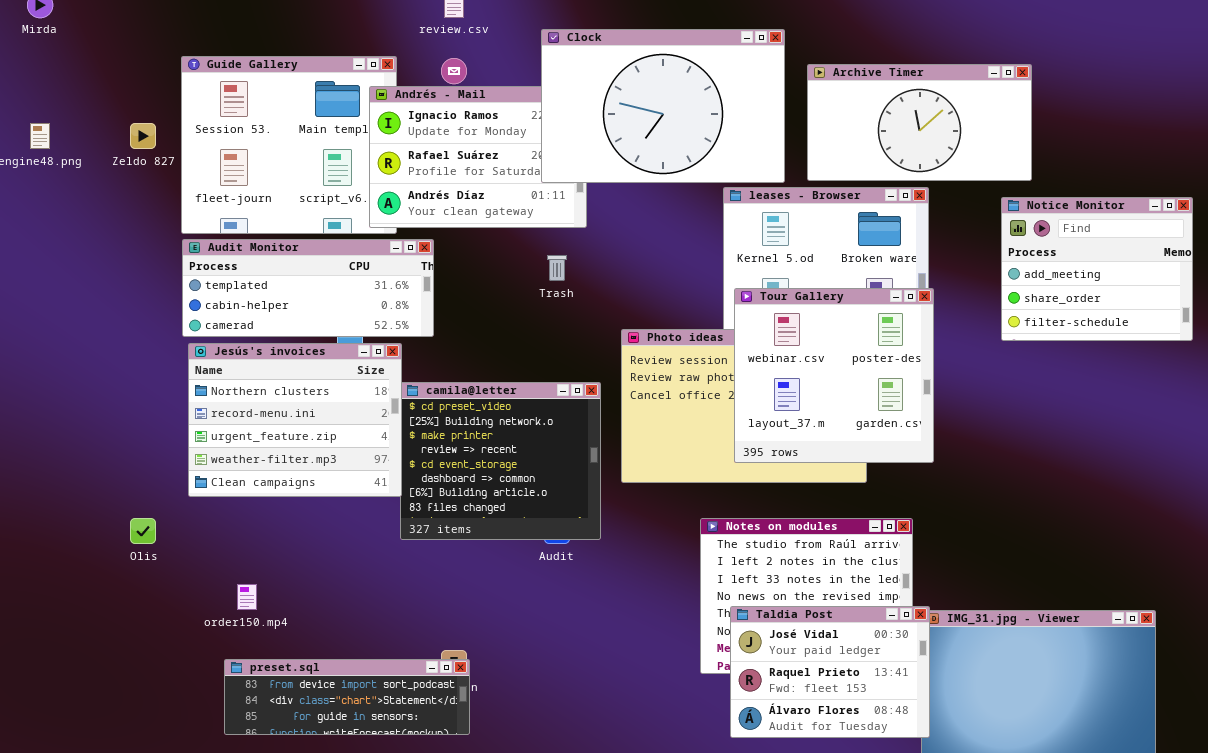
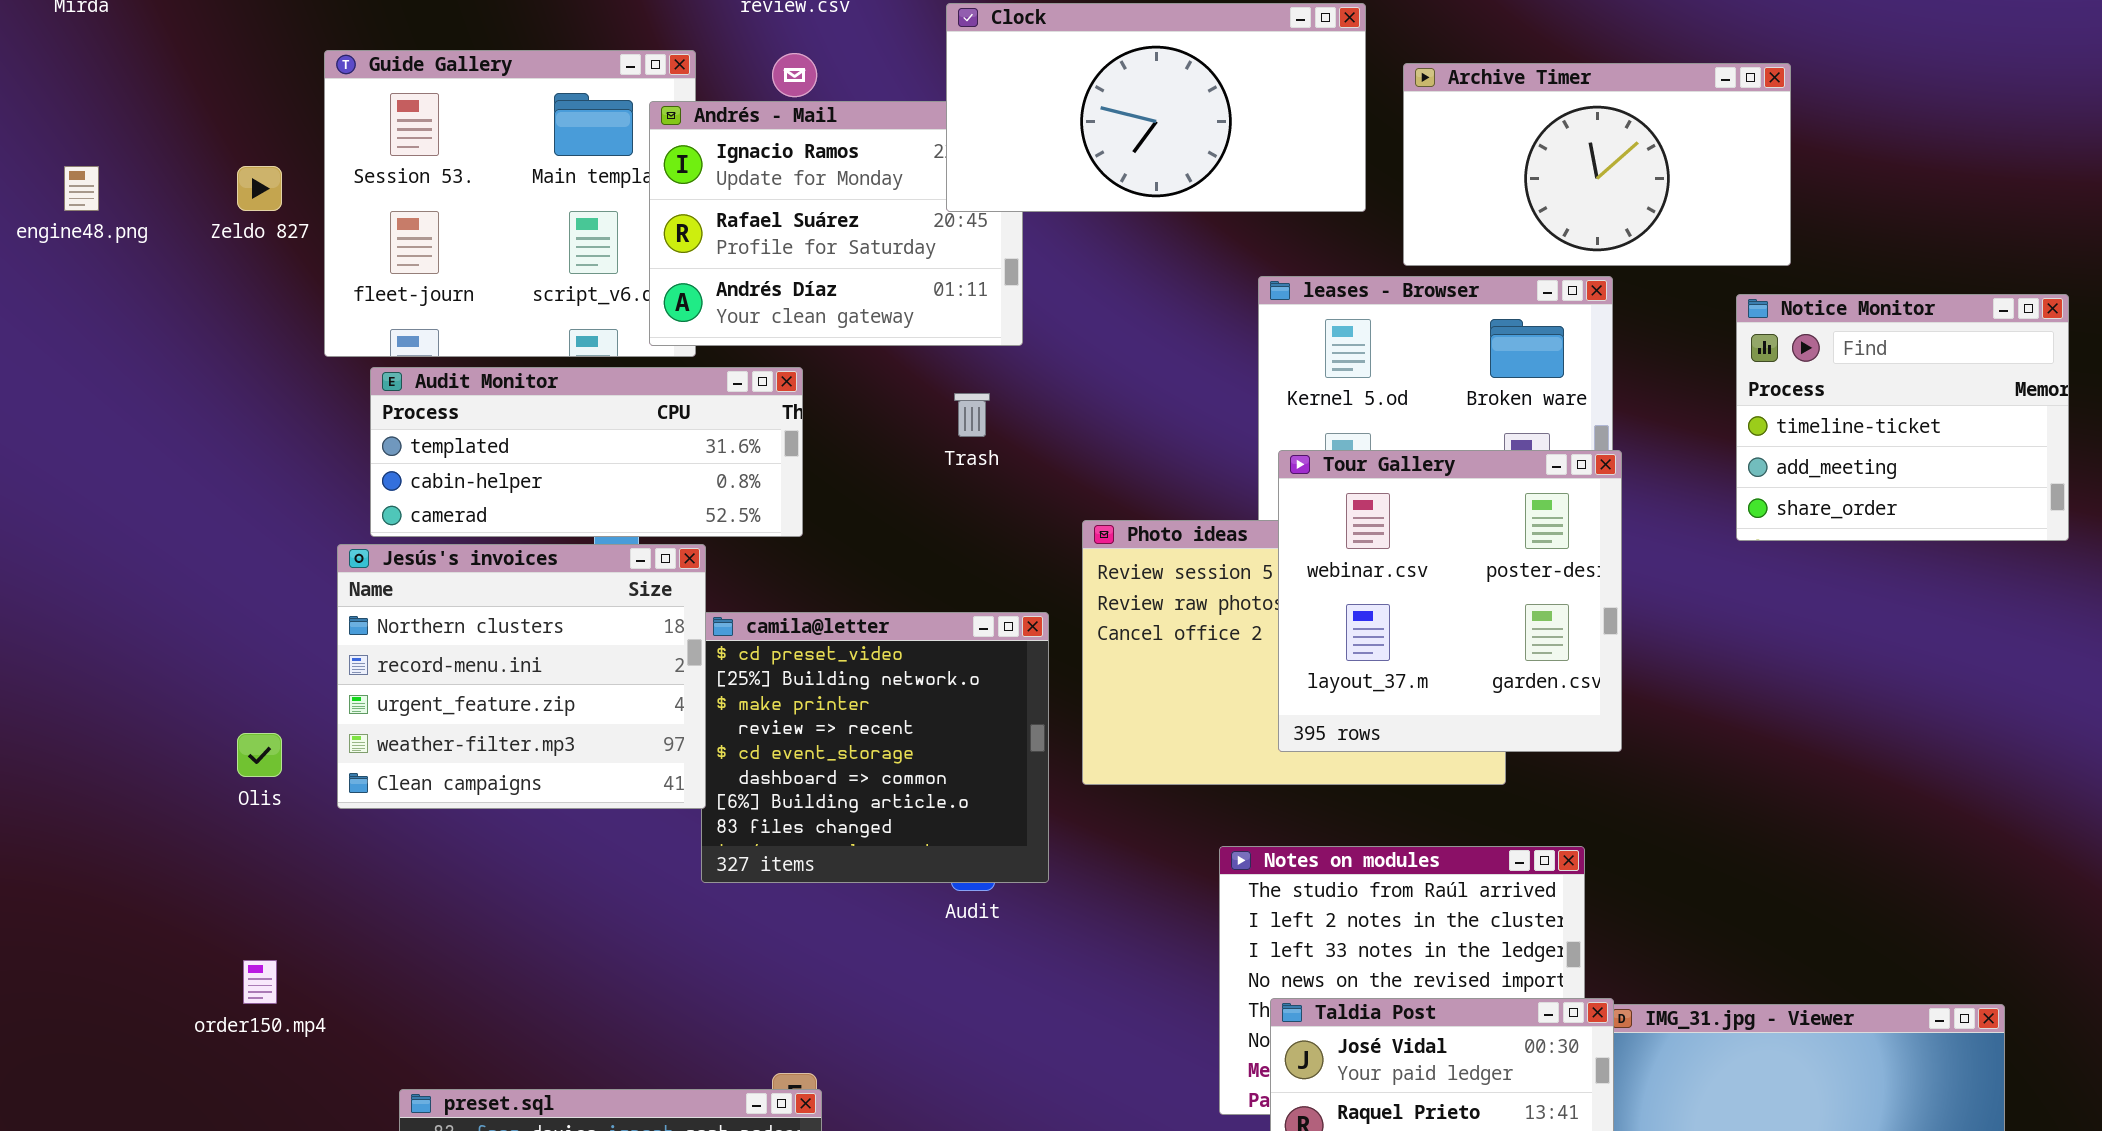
Clock: [541,29,785,183] -> [946,3,1366,212], resized
Notice Monitor: [1001,197,1193,341] -> [1736,294,2069,541], scrolled up 1 row
Audit Monitor: [182,239,434,337] -> [370,367,803,537], moved
Olis: [130,518,156,544] -> [237,733,282,777], moved
order150.mp4: [237,584,257,610] -> [243,960,277,1004], moved

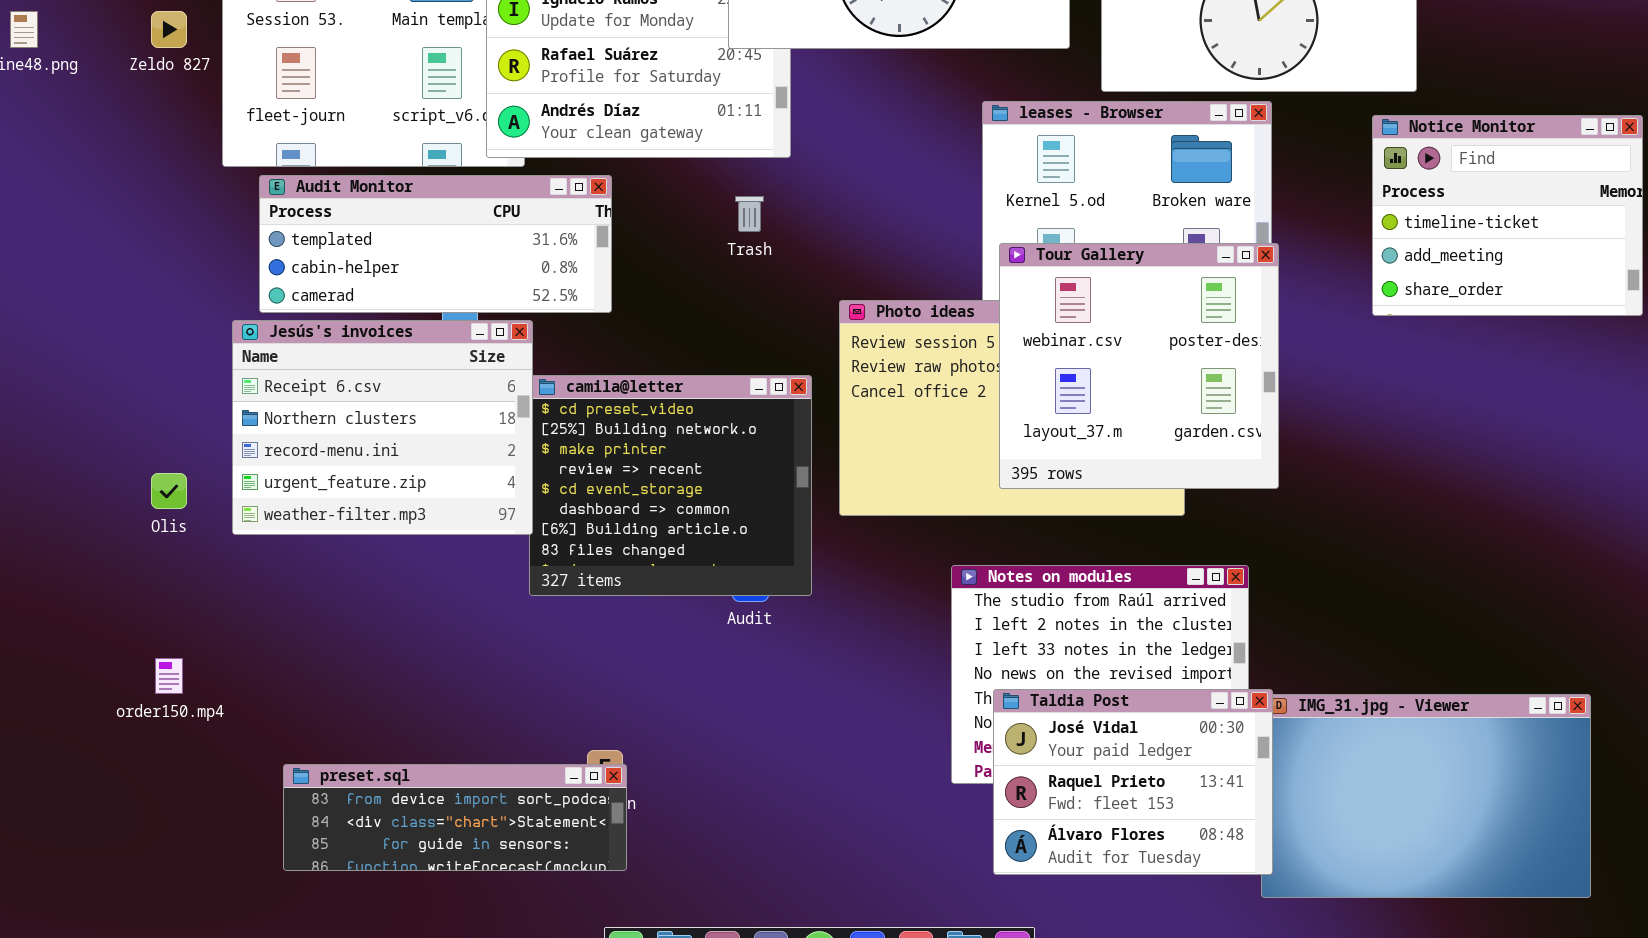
Jesús's invoices: [337,544,706,809] -> [232,320,533,535], scrolled up 1 row

